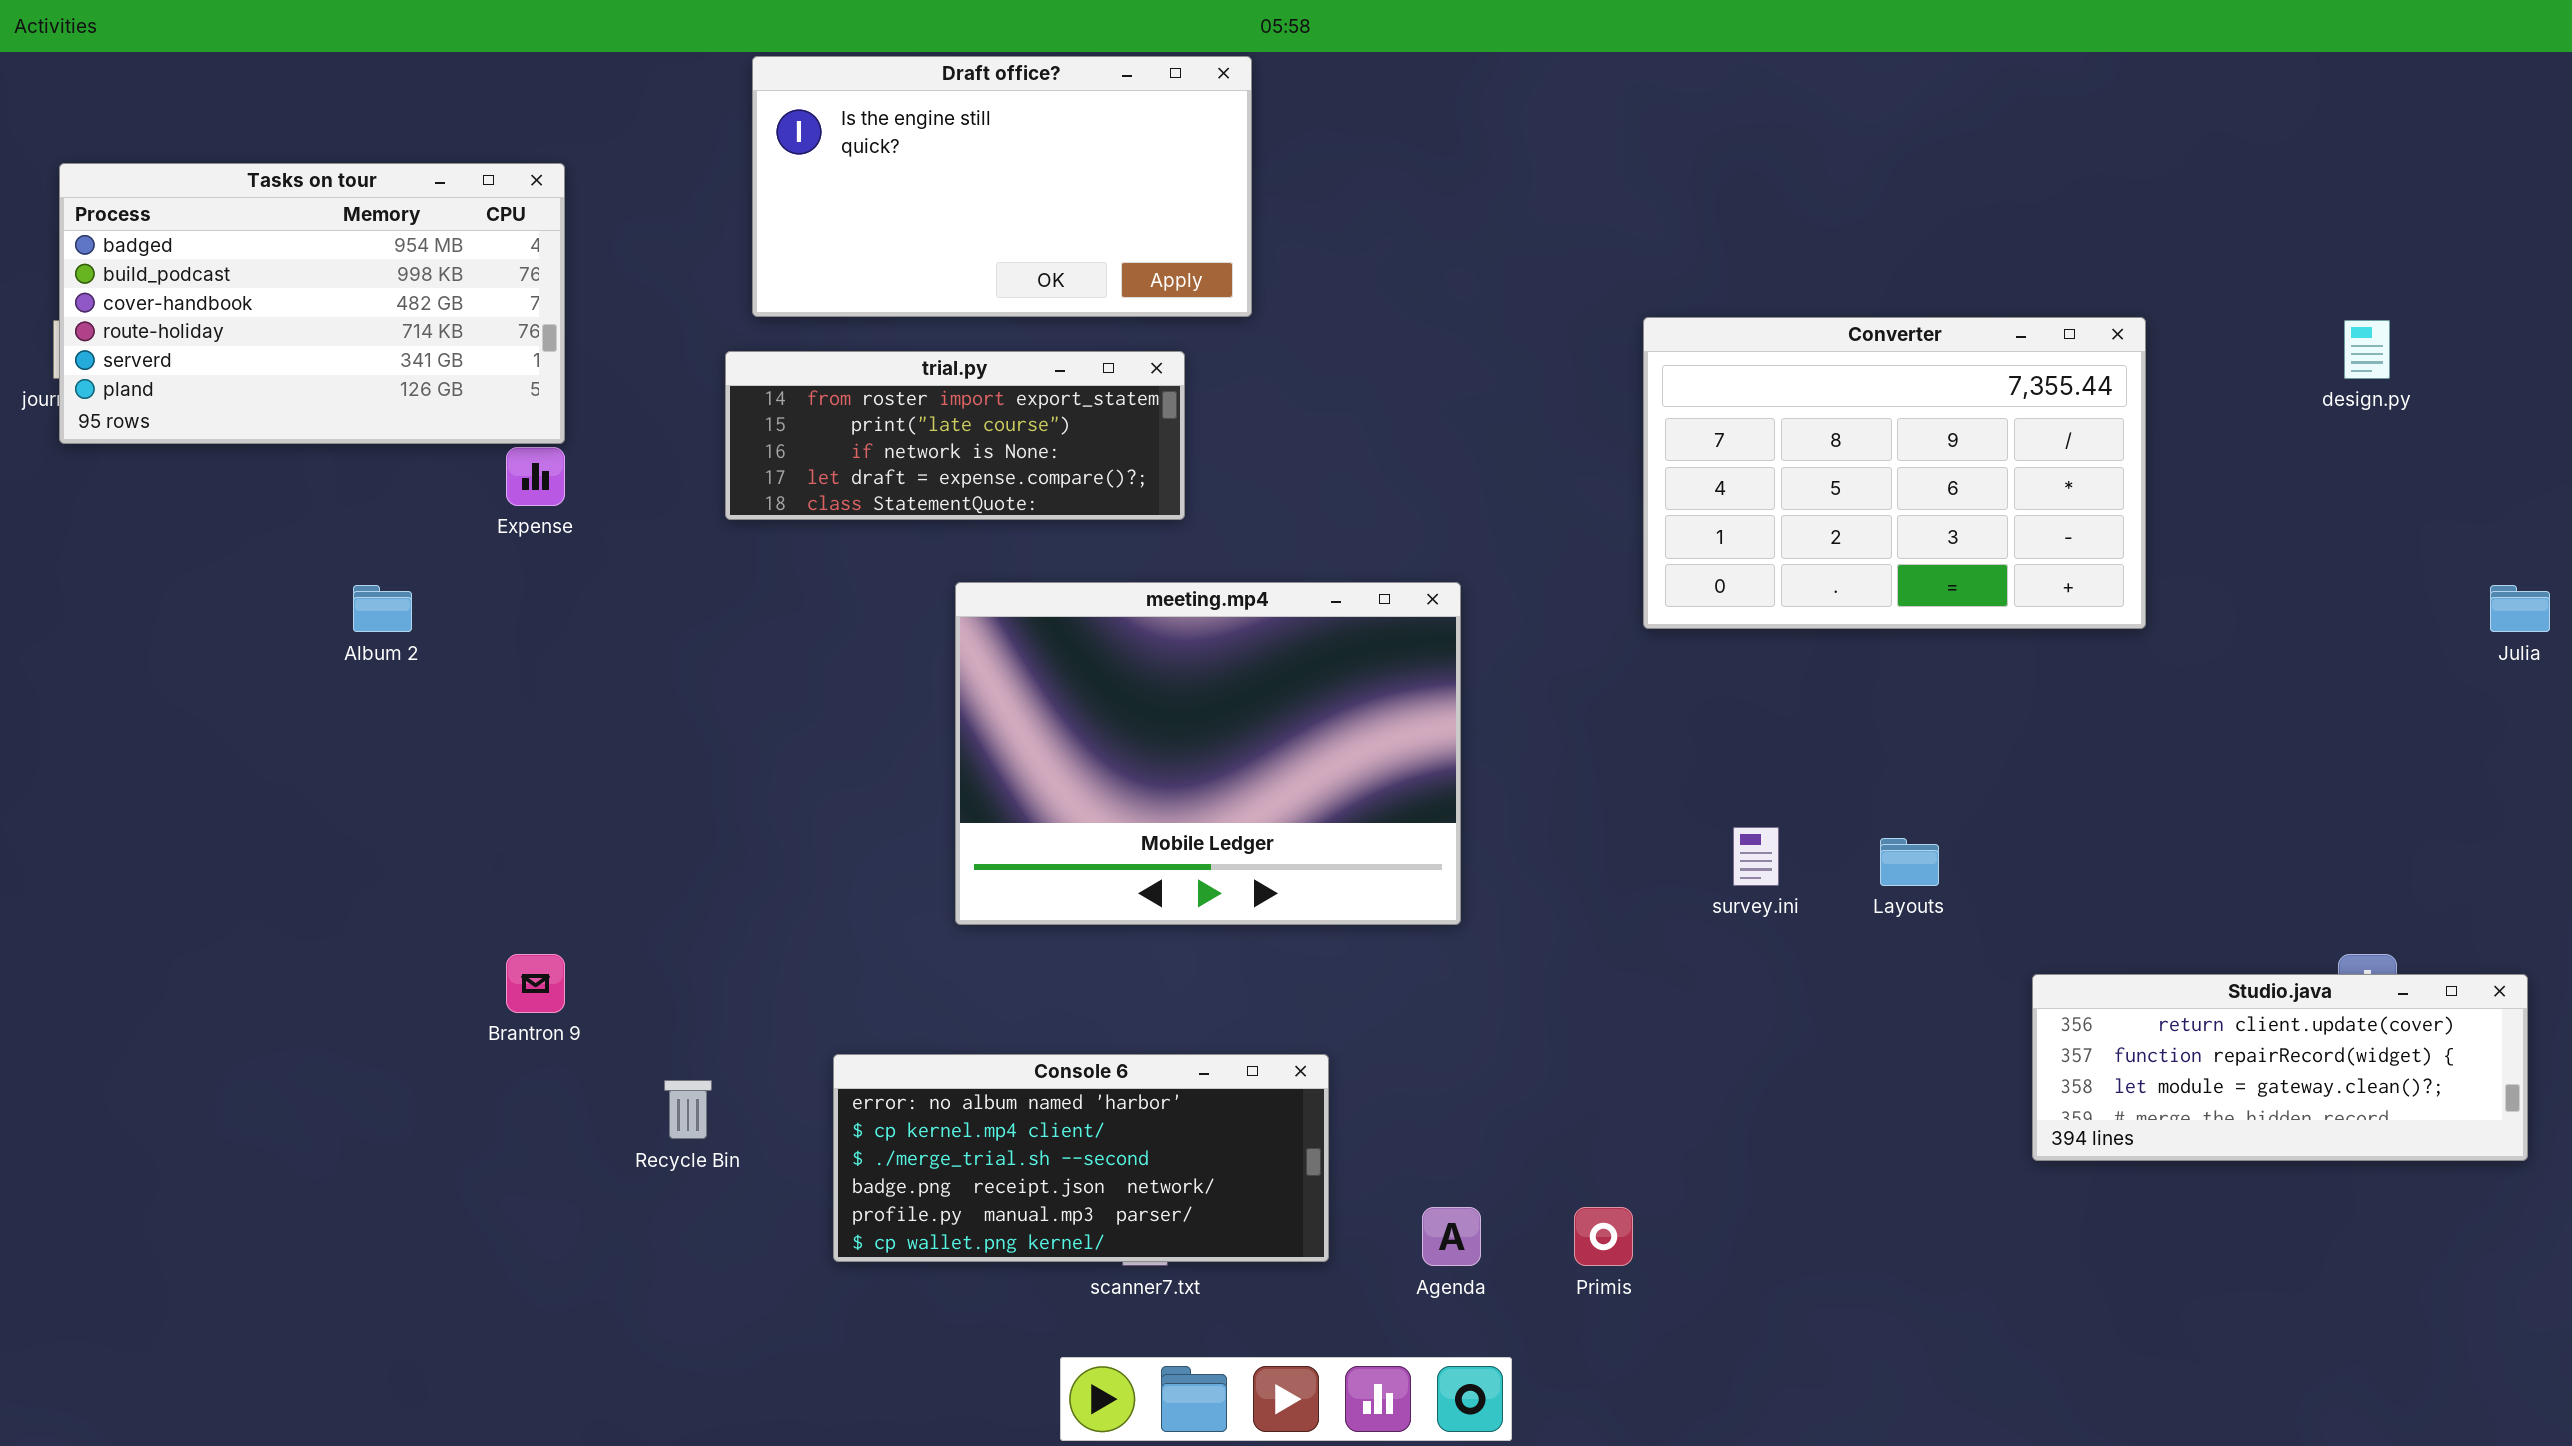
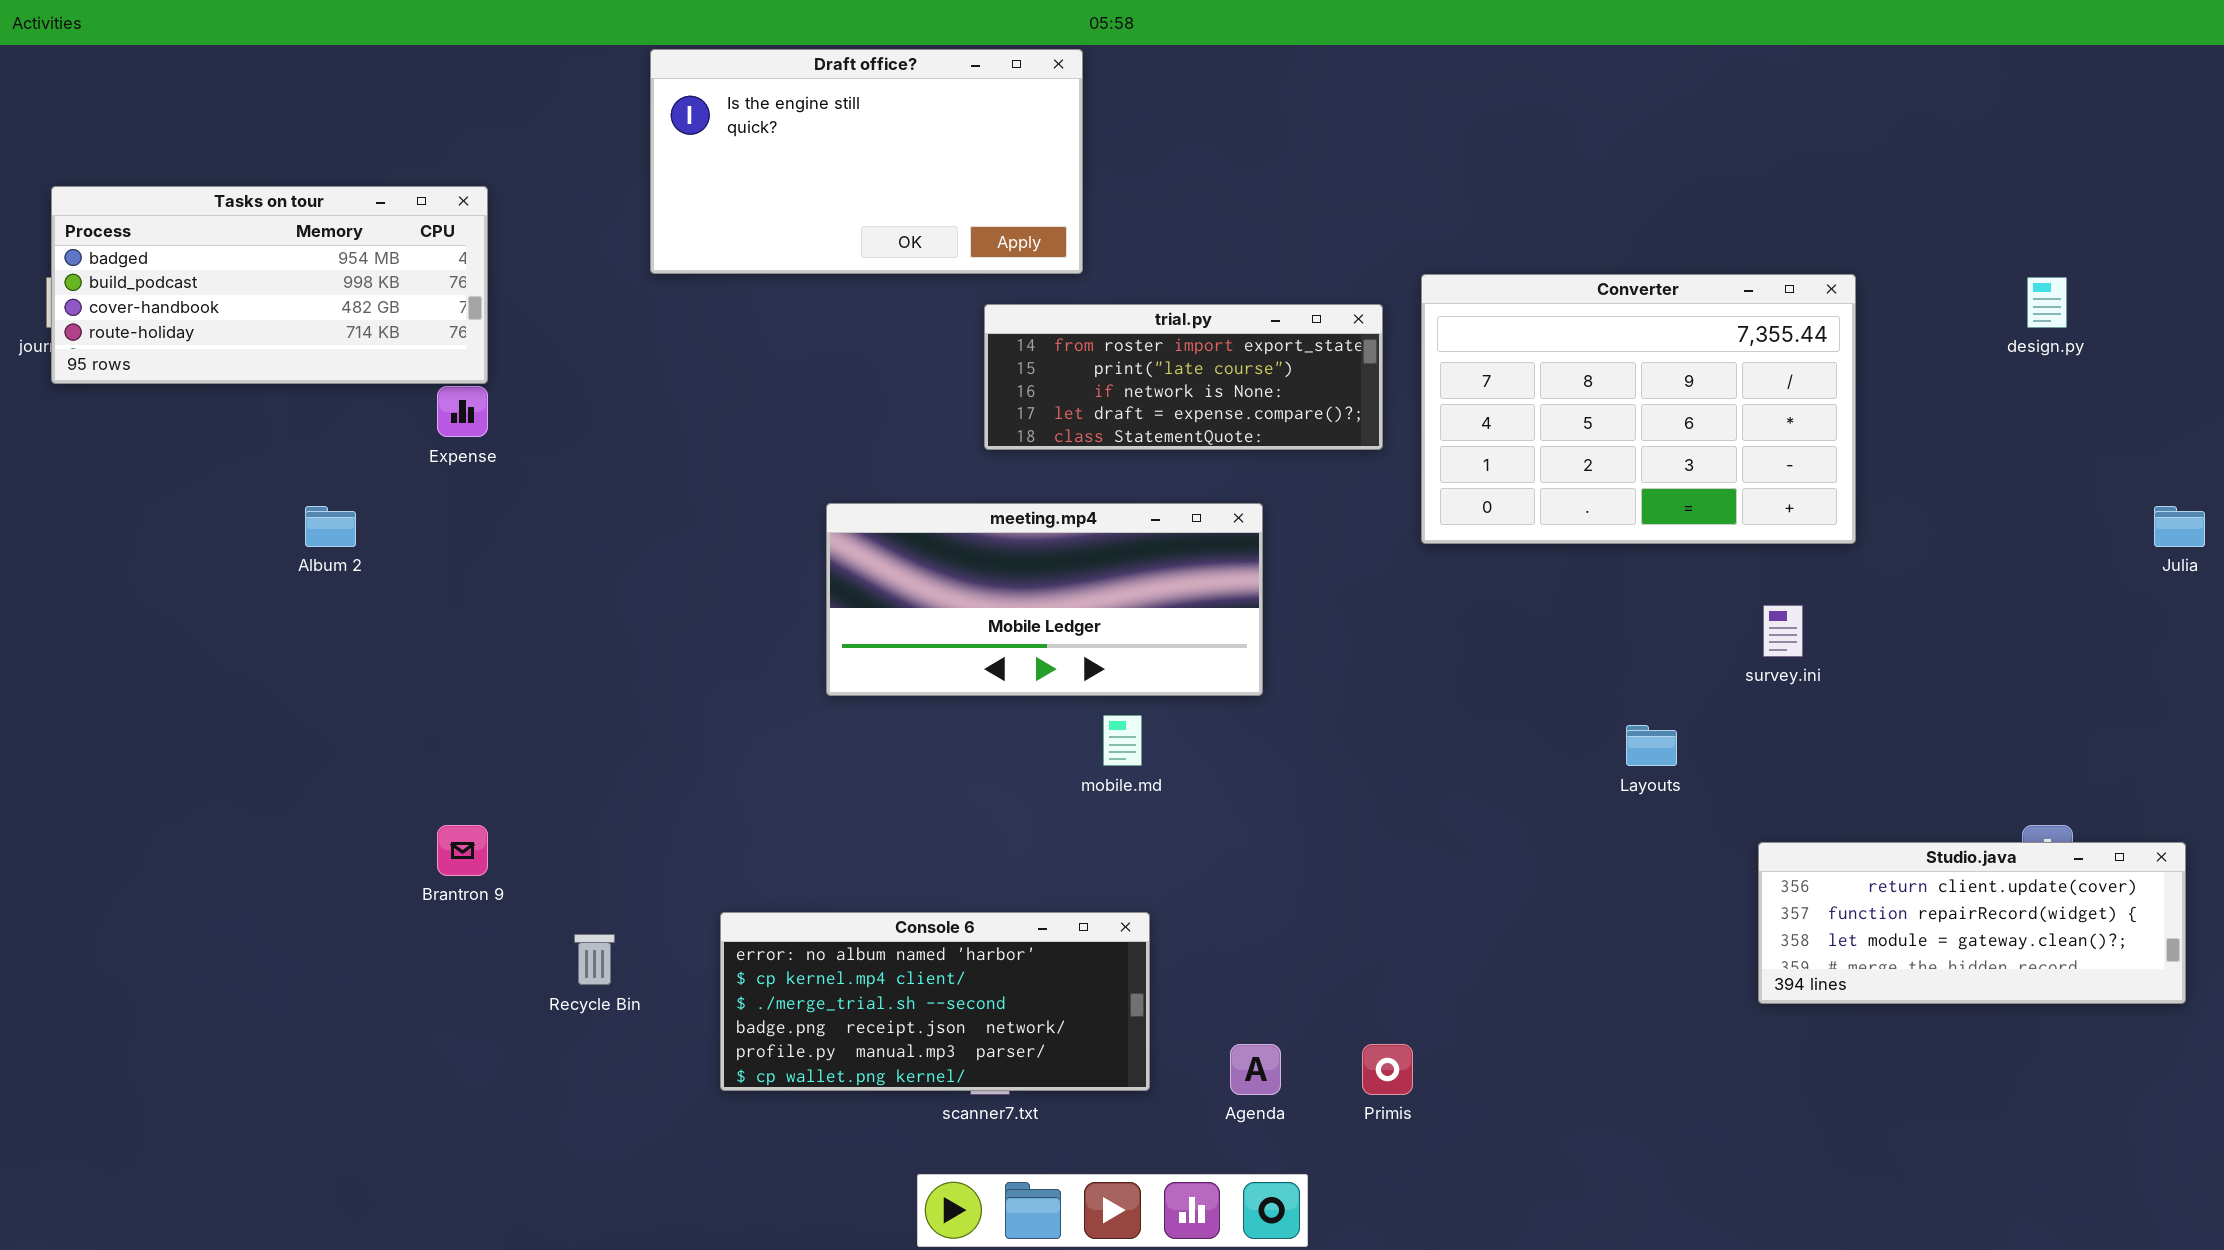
Tasks on tour: [59,163,565,444] -> [51,186,488,384], resized
trial.py: [725,351,1185,520] -> [984,304,1383,450], moved
meeting.mp4: [955,582,1461,925] -> [826,503,1263,696], resized
survey.ini: [1733,827,1779,886] -> [1763,605,1803,657], moved

